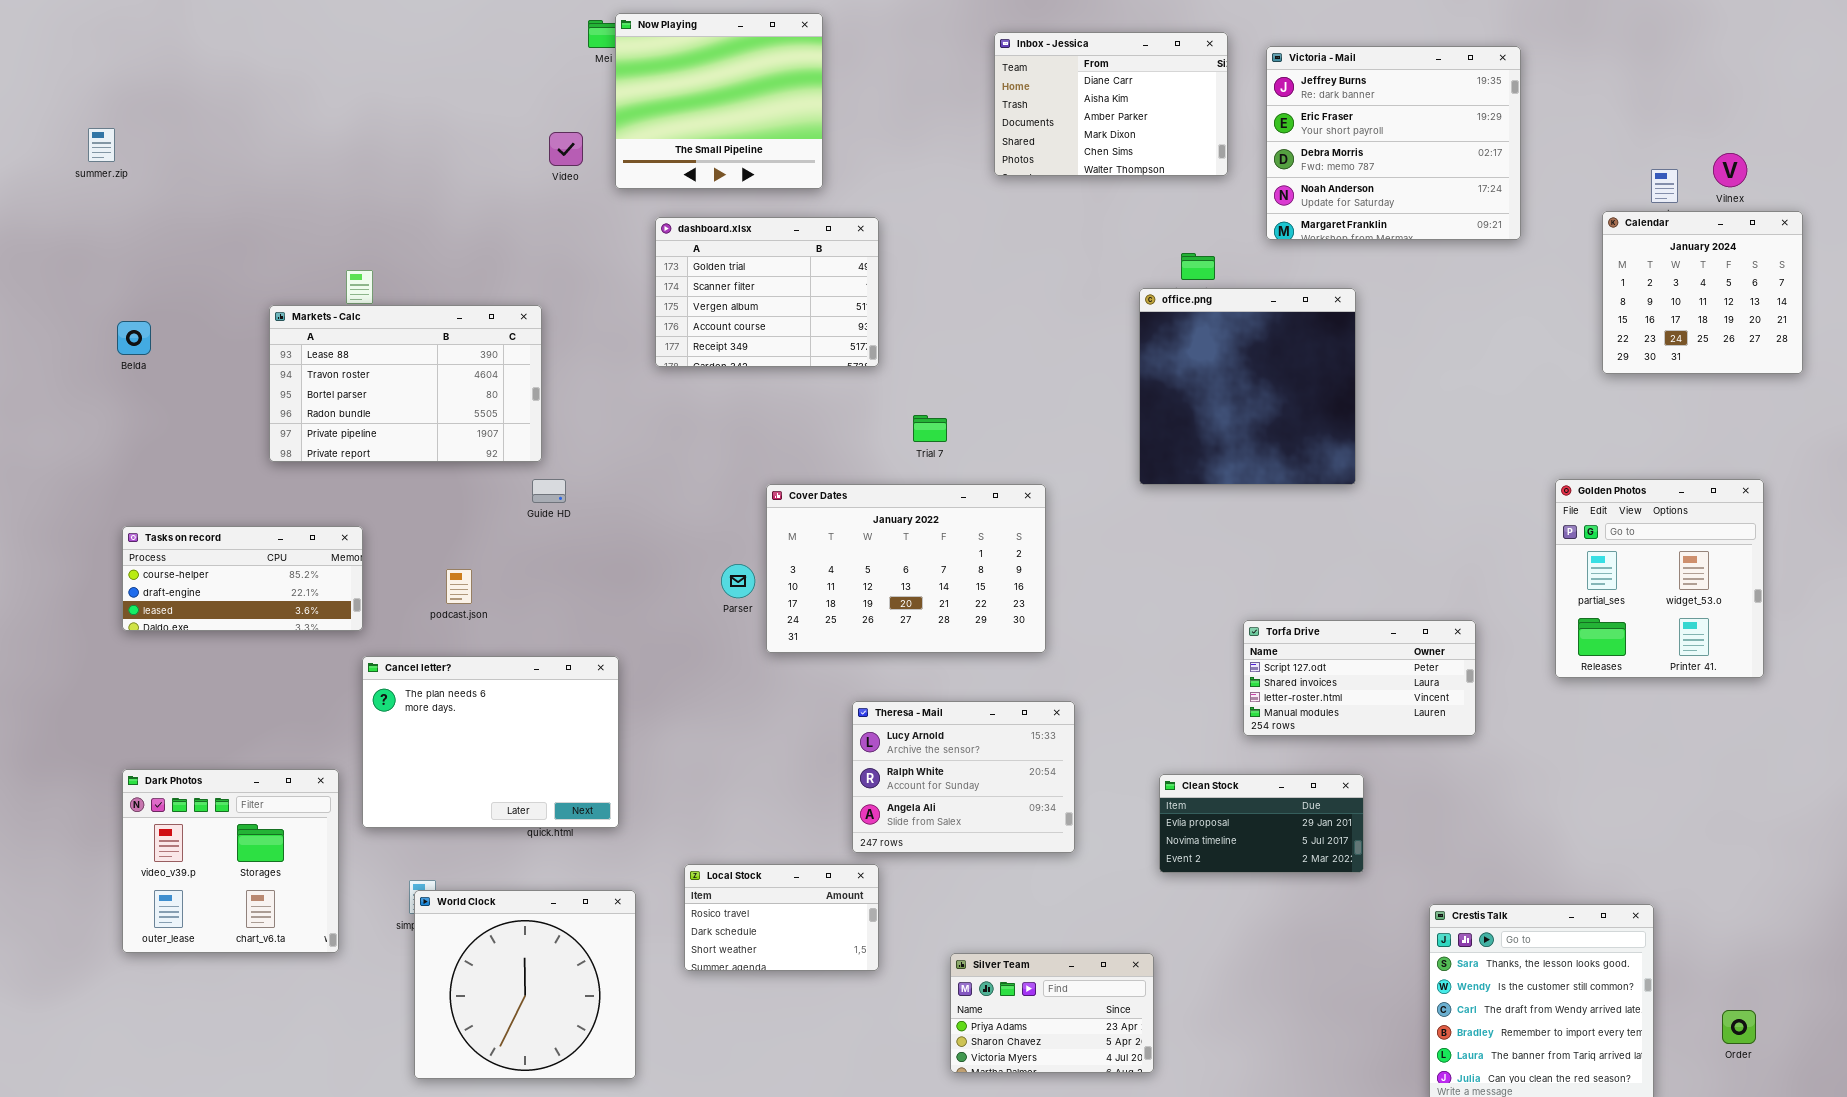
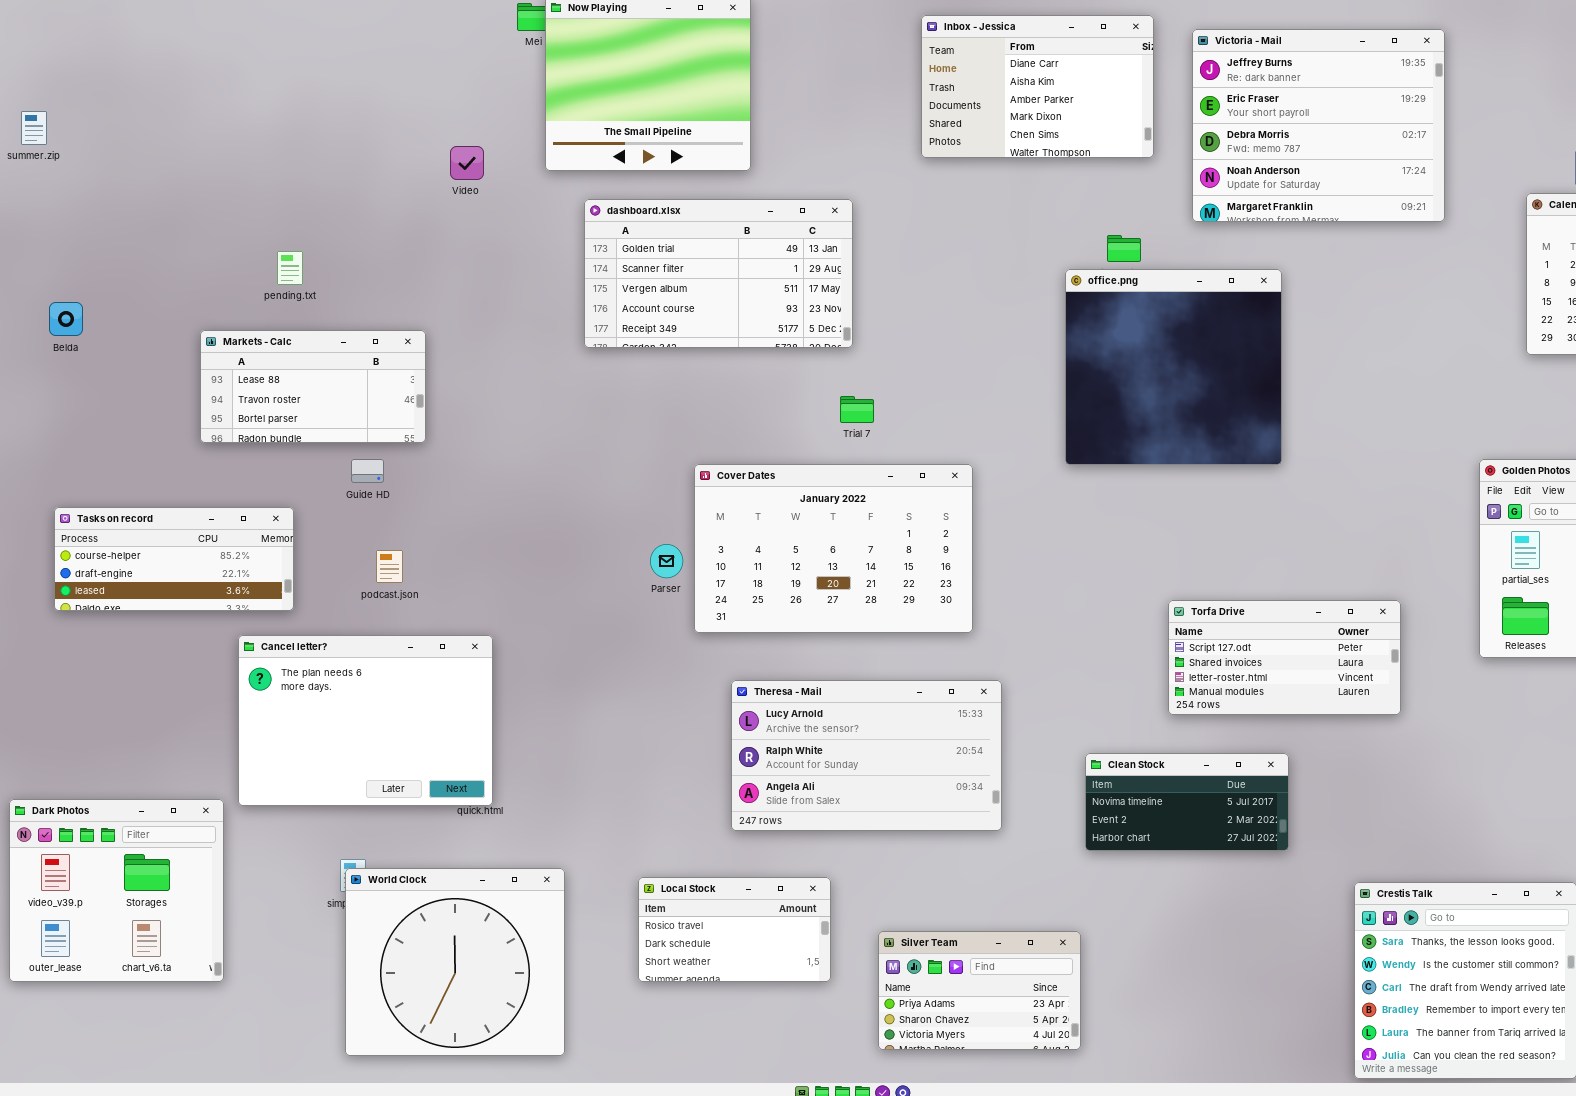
Video: [549,132,583,166] -> [450,146,484,180], moved
dashboard.xlsx: [655,217,879,367] -> [584,199,853,348], resized
Markets - Calc: [269,305,542,462] -> [200,330,426,443], resized
Guide HD: [532,479,566,503] -> [351,459,384,483], moved
Cancel letter?: [362,656,619,828] -> [238,635,493,806], moved
Theresa - Mail: [852,701,1075,853] -> [731,680,1002,831], resized
Dark Photos: [122,769,339,953] -> [9,799,224,982], moved
Clean Stock: [1159,774,1364,873] -> [1085,753,1289,851], scrolled down 1 row
Local Stock: [684,864,879,971] -> [638,877,831,982], moved

